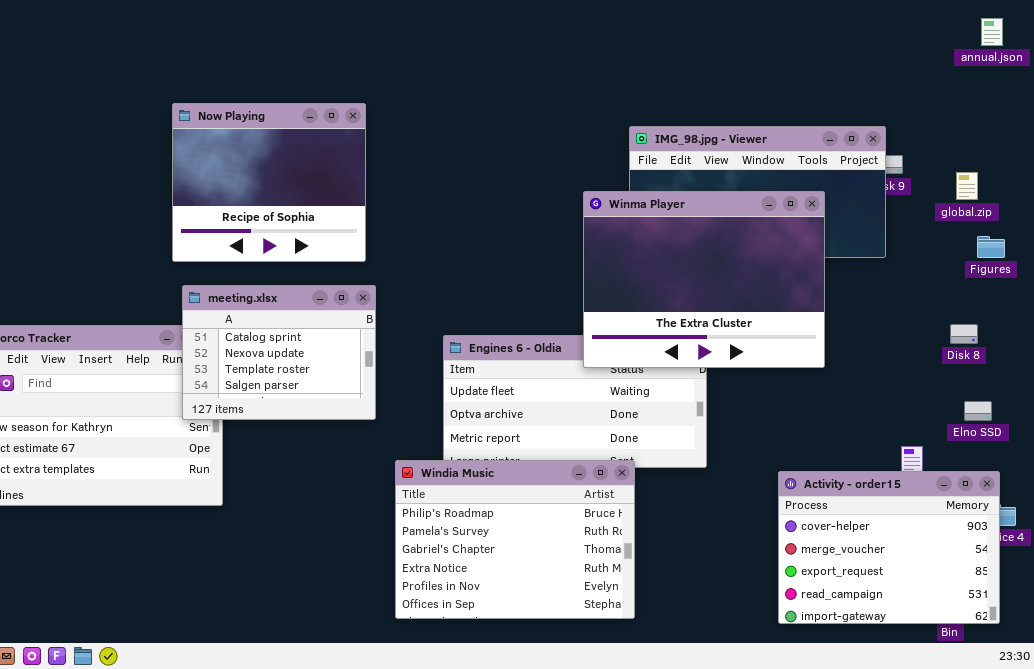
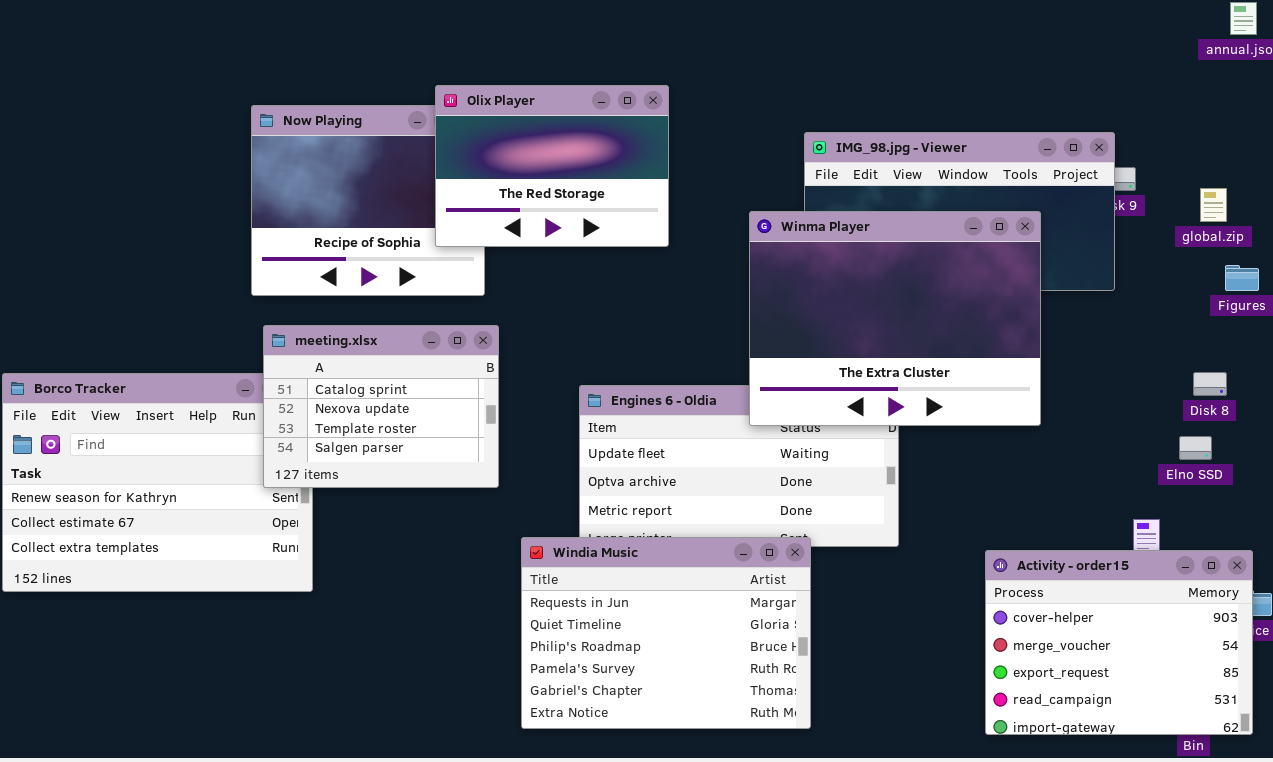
Olix Player: none -> [435,85,669,247], opened
Elno SSD: [964,401,992,421] -> [1179,436,1212,460], moved
Windia Music: [395,460,635,619] -> [521,537,811,729], scrolled up 2 rows

